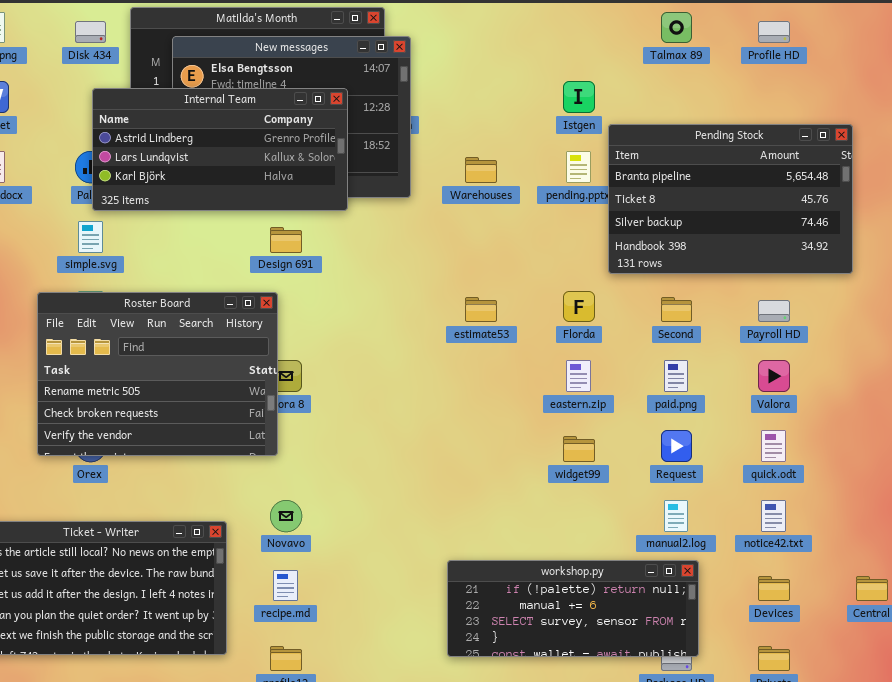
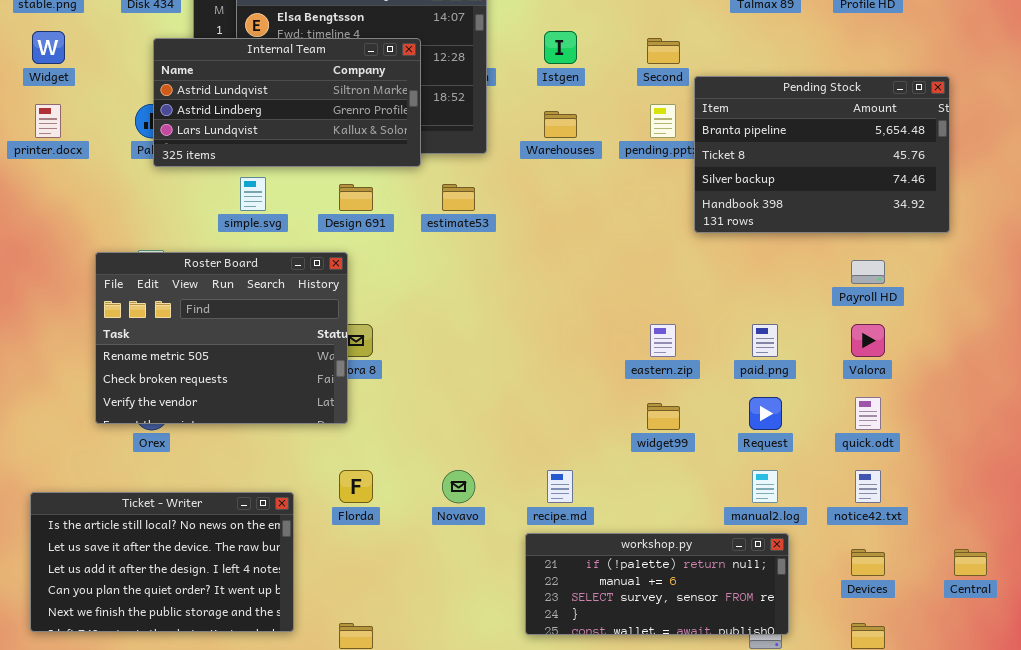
Istgen: [563,81,595,113] -> [544,31,577,64], moved
Internal Team: [92,88,348,211] -> [153,38,421,167], scrolled up 1 row
simple.svg: [78,221,103,253] -> [240,177,266,211], moved
Florda: [563,291,595,322] -> [339,470,373,503], moved
estimate53: [465,297,497,322] -> [442,184,475,211], moved
Second: [661,297,692,322] -> [647,38,680,64], moved
Novavo: [270,500,302,532] -> [442,470,475,503], moved
recipe.md: [273,570,298,601] -> [547,470,573,503], moved

